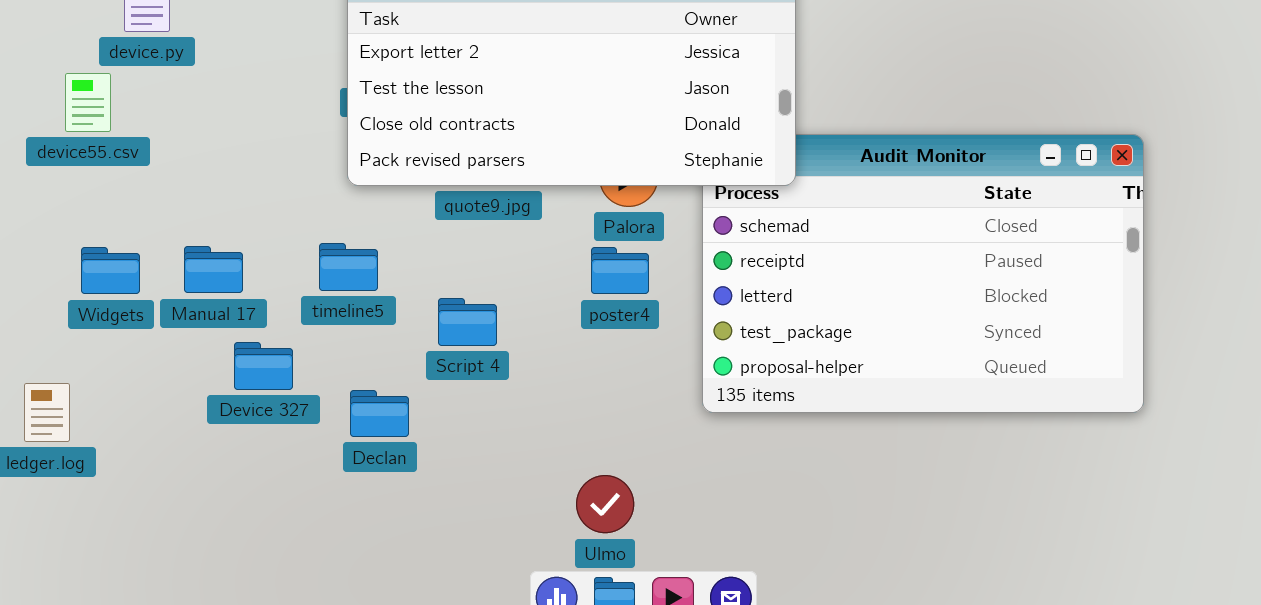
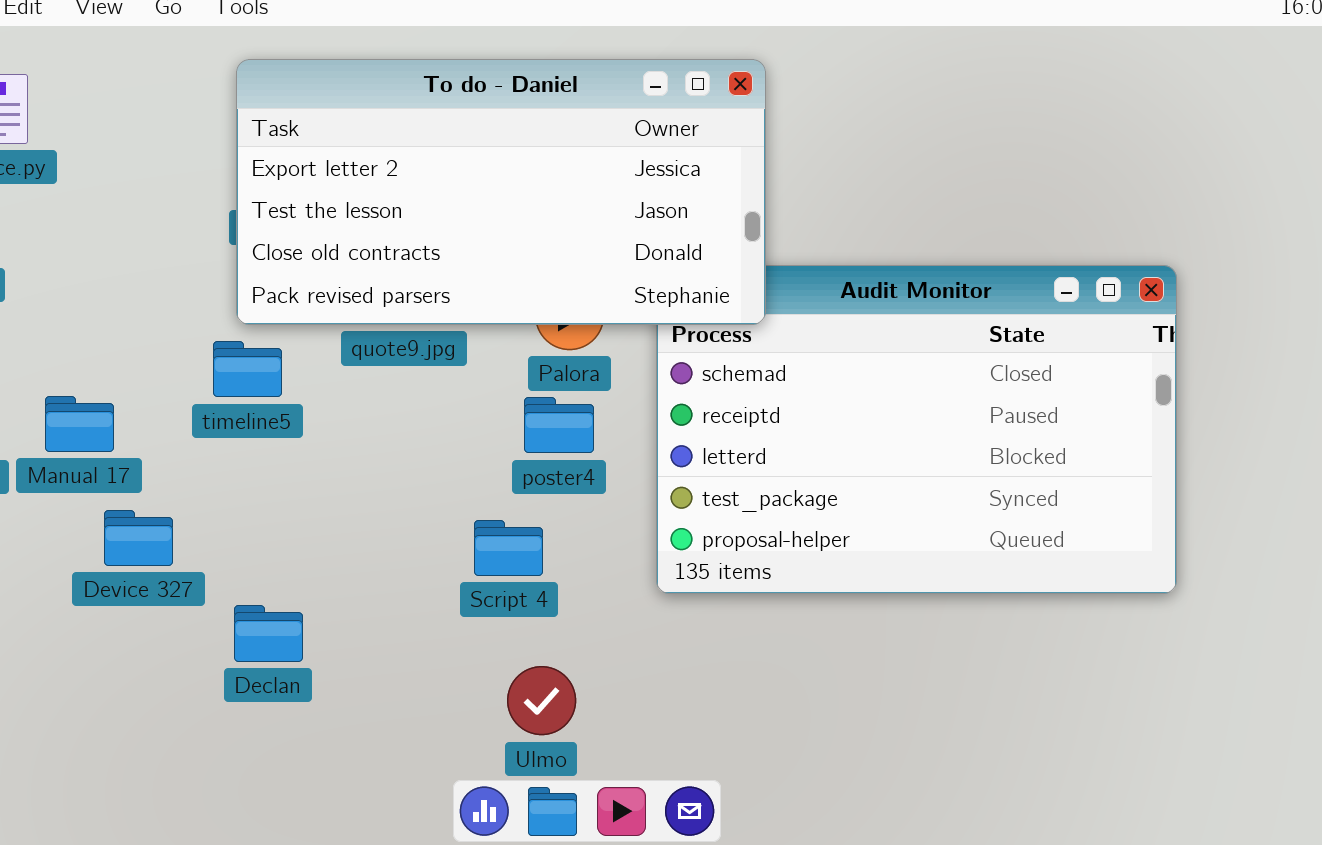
timeline5: [319,243,378,291] -> [213,341,282,397], moved
Script 4: [438,298,497,346] -> [474,520,543,576], moved
Declan: [350,390,409,437] -> [234,605,303,662], moved

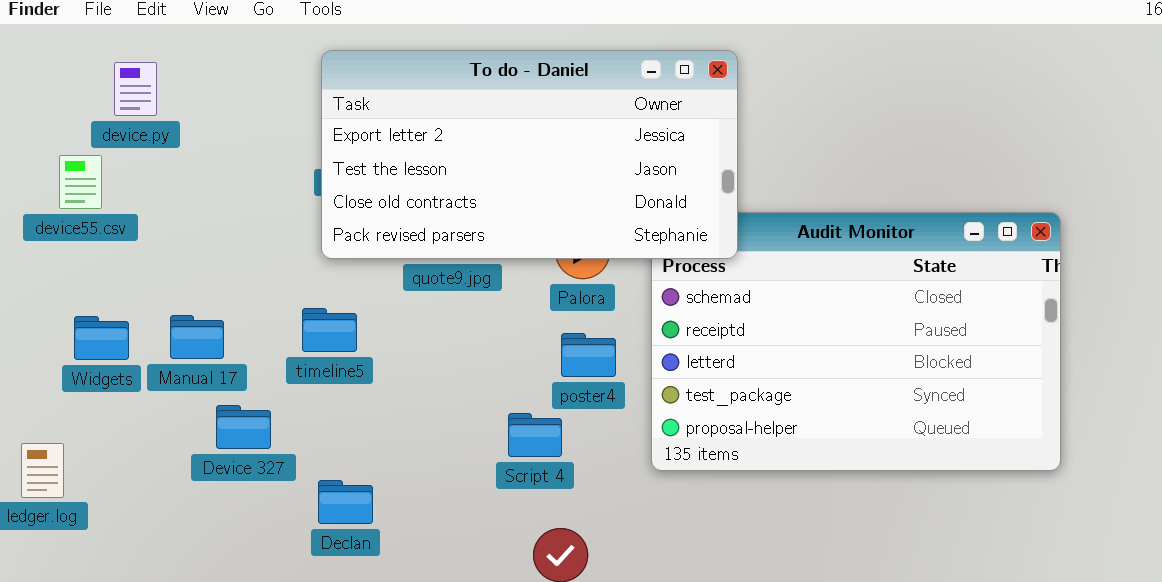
timeline5: [213,341,282,397] -> [302,308,357,352], moved
poster4: [524,397,594,453] -> [561,333,616,377], moved

